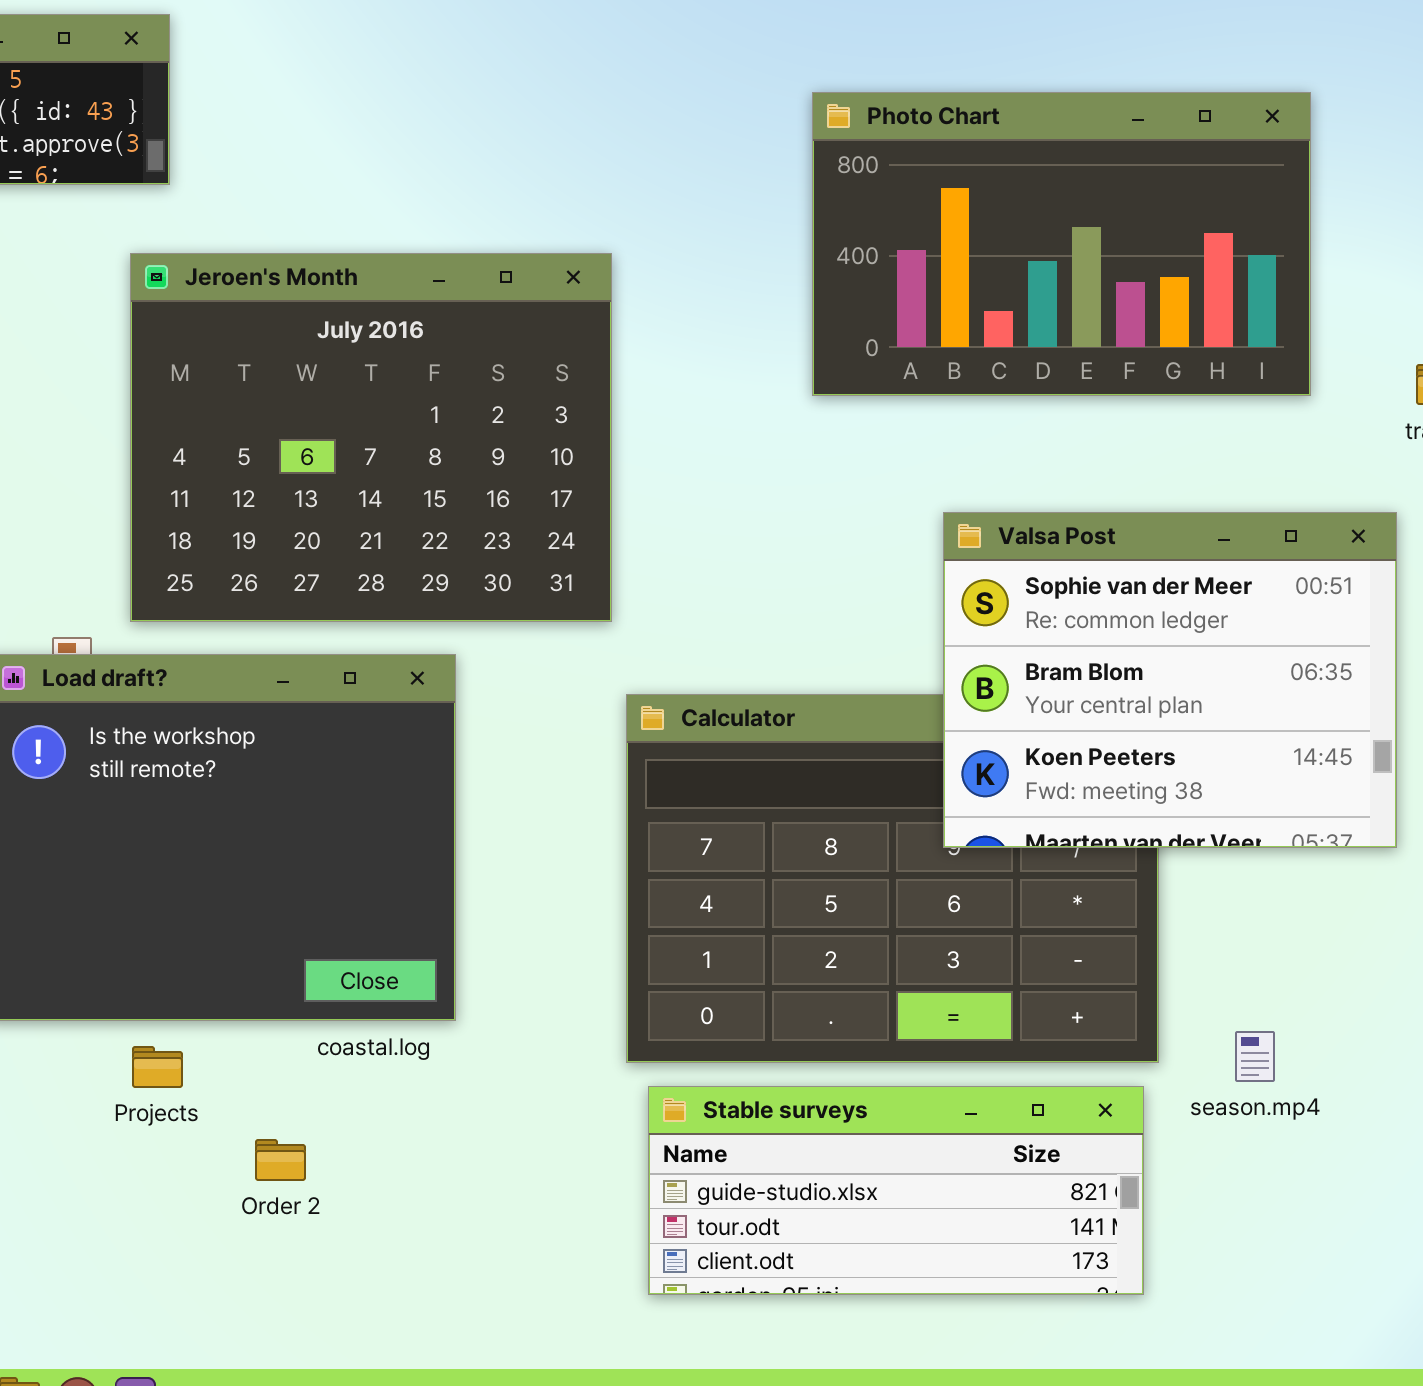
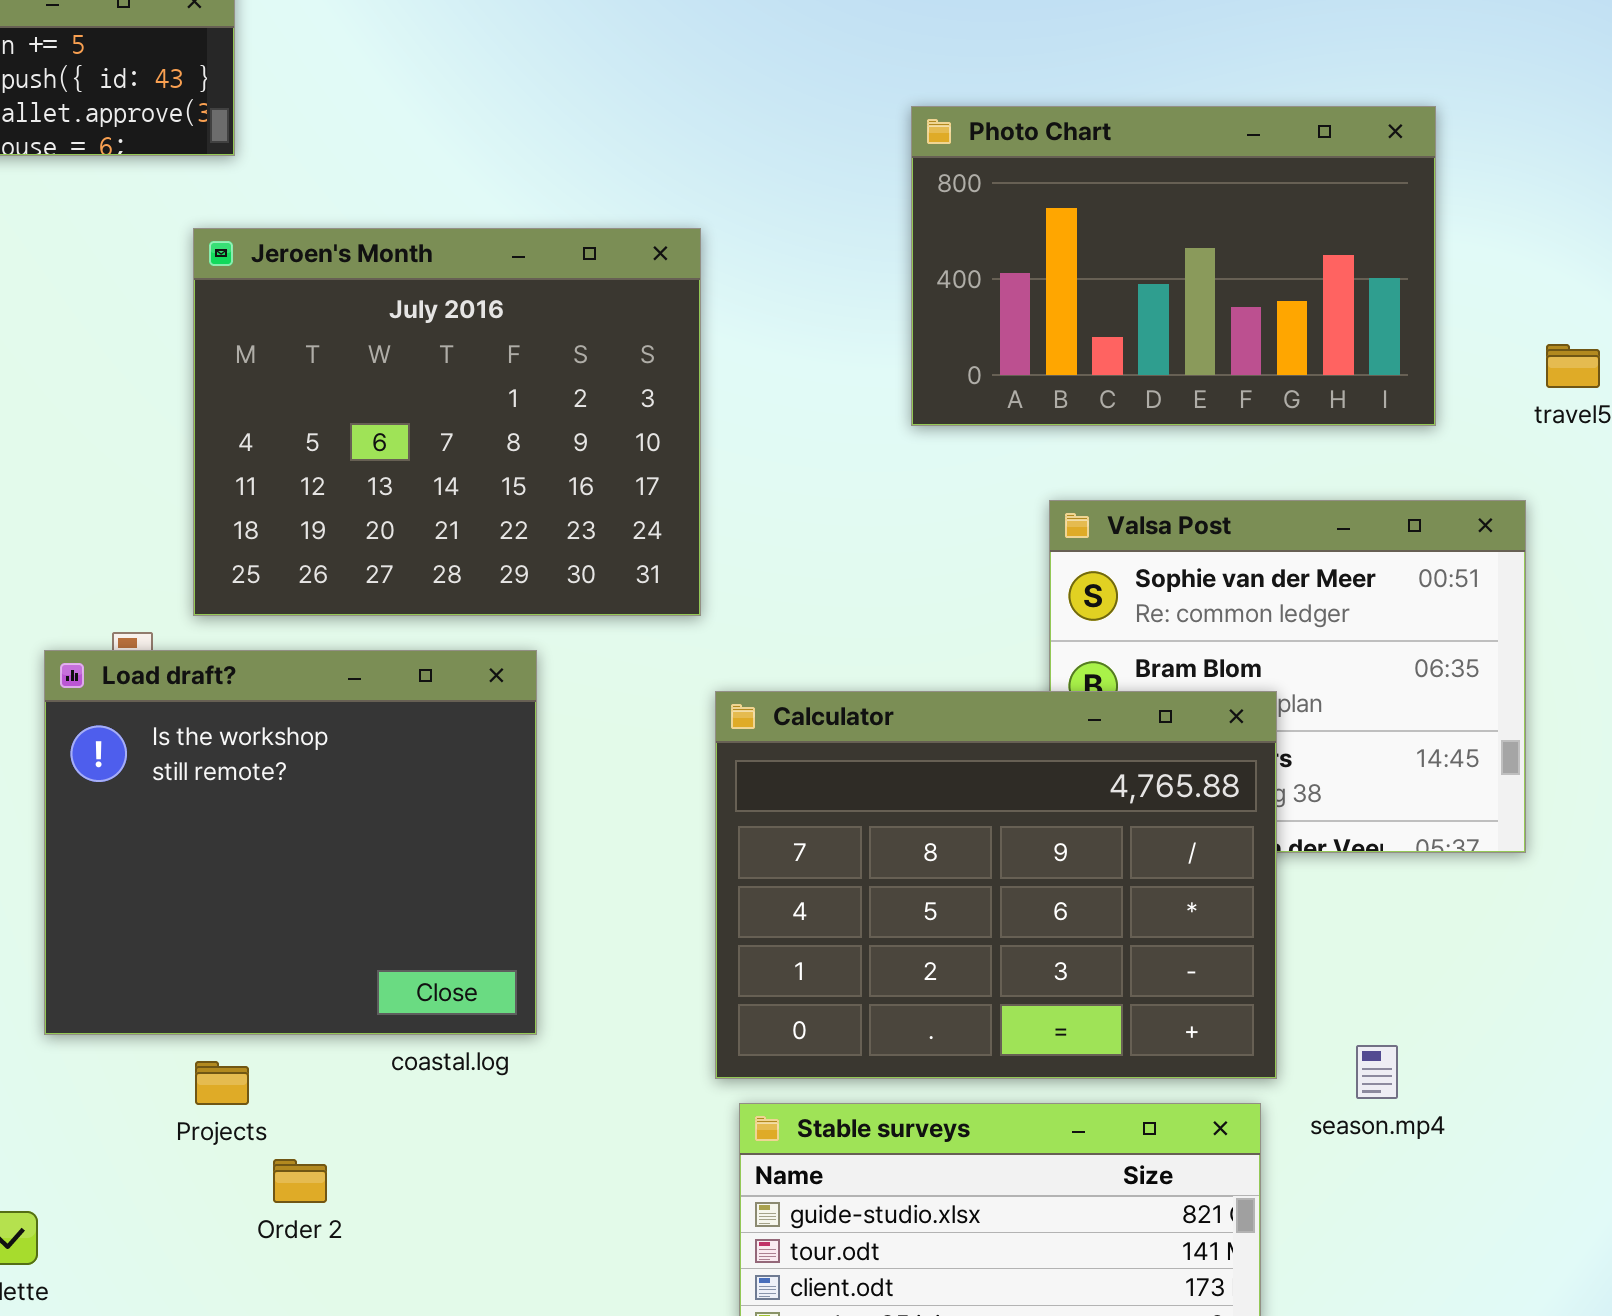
Photo Chart: [812,92,1311,396] -> [911,106,1436,426], moved
Calculator: [626,694,1159,1063] -> [715,691,1277,1079], raised
Order 2: [255,1139,306,1181] -> [273,1159,327,1203], moved

